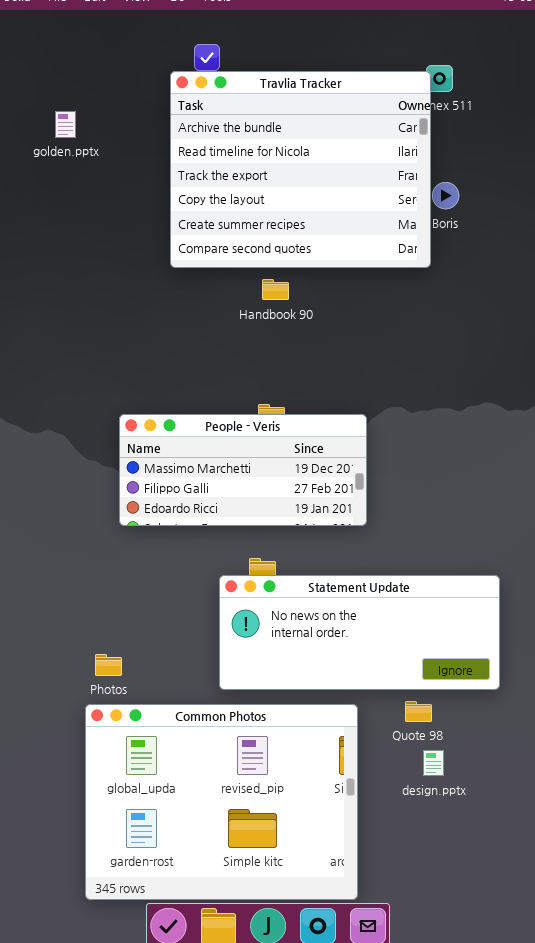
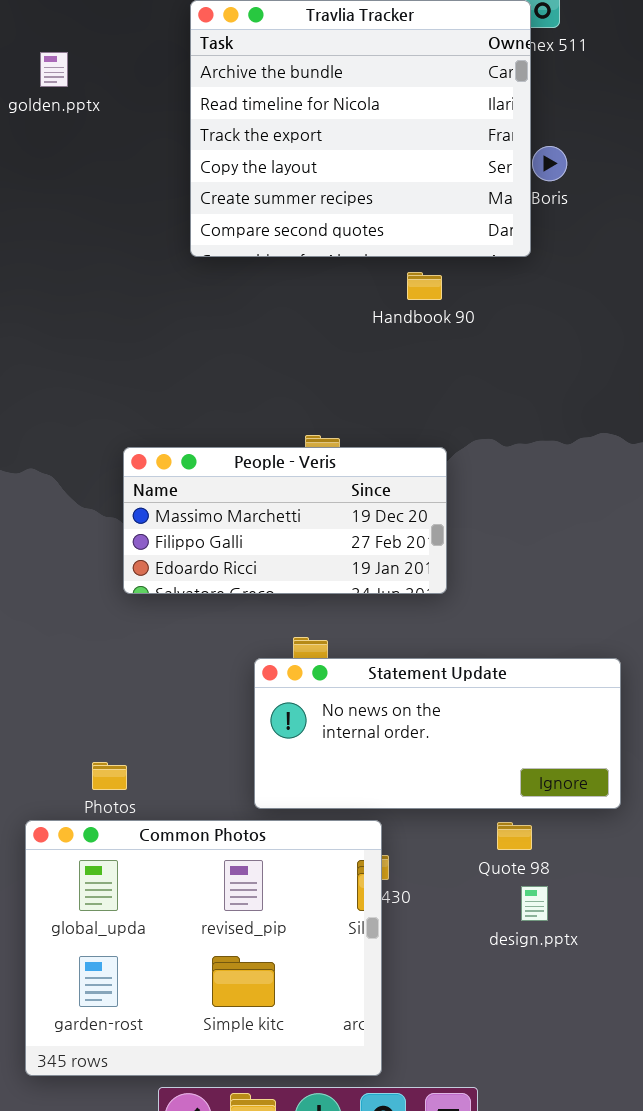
Handbook 90: [262,279,289,300] -> [407,272,442,300], moved
Common Photos: [85,704,358,900] -> [25,820,382,1076], moved

